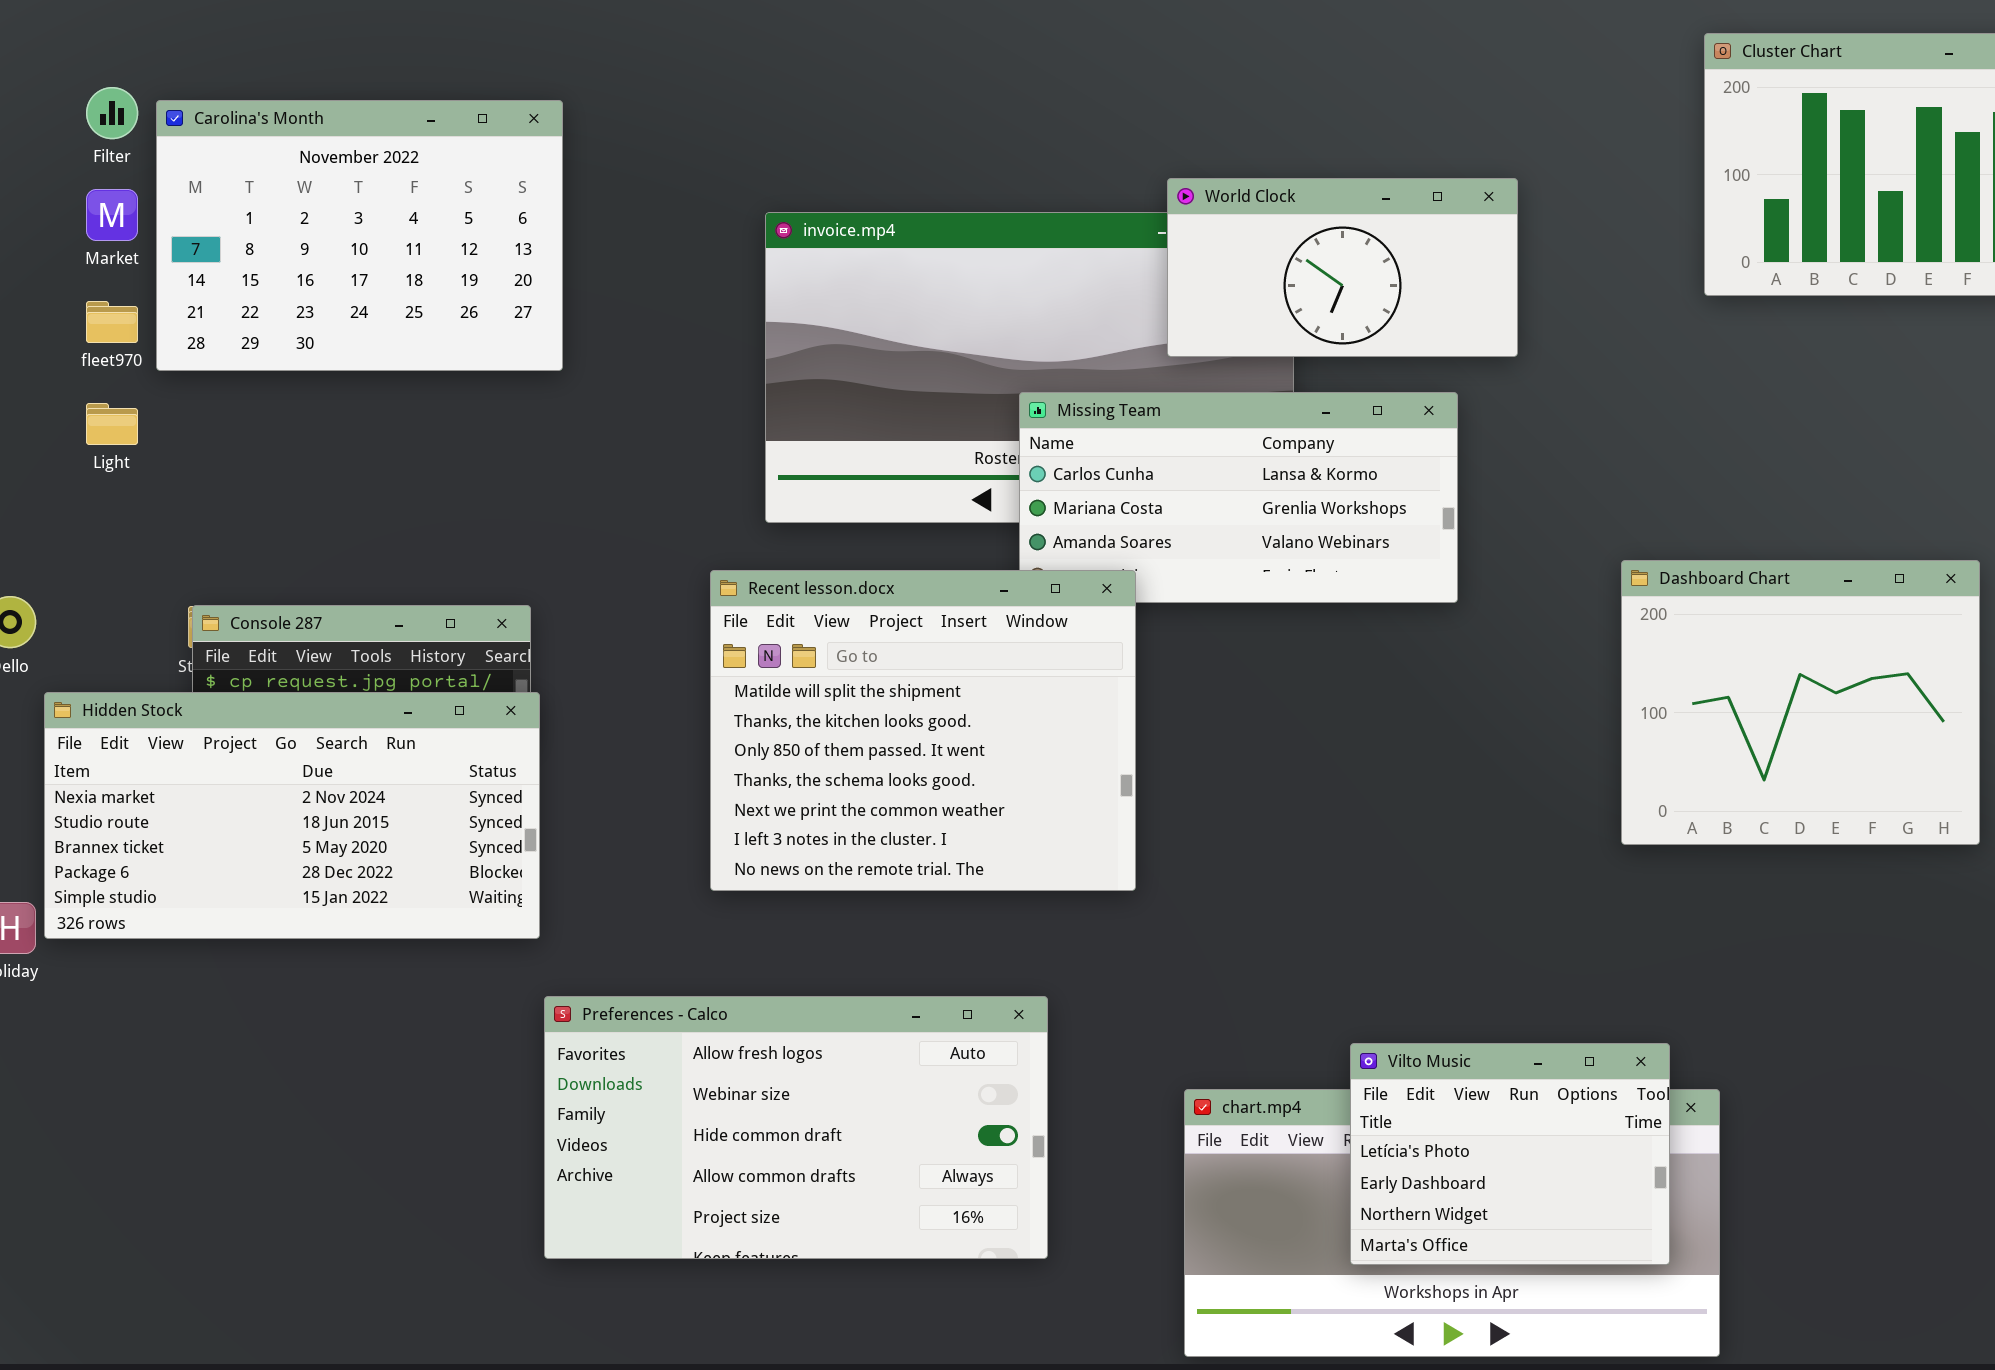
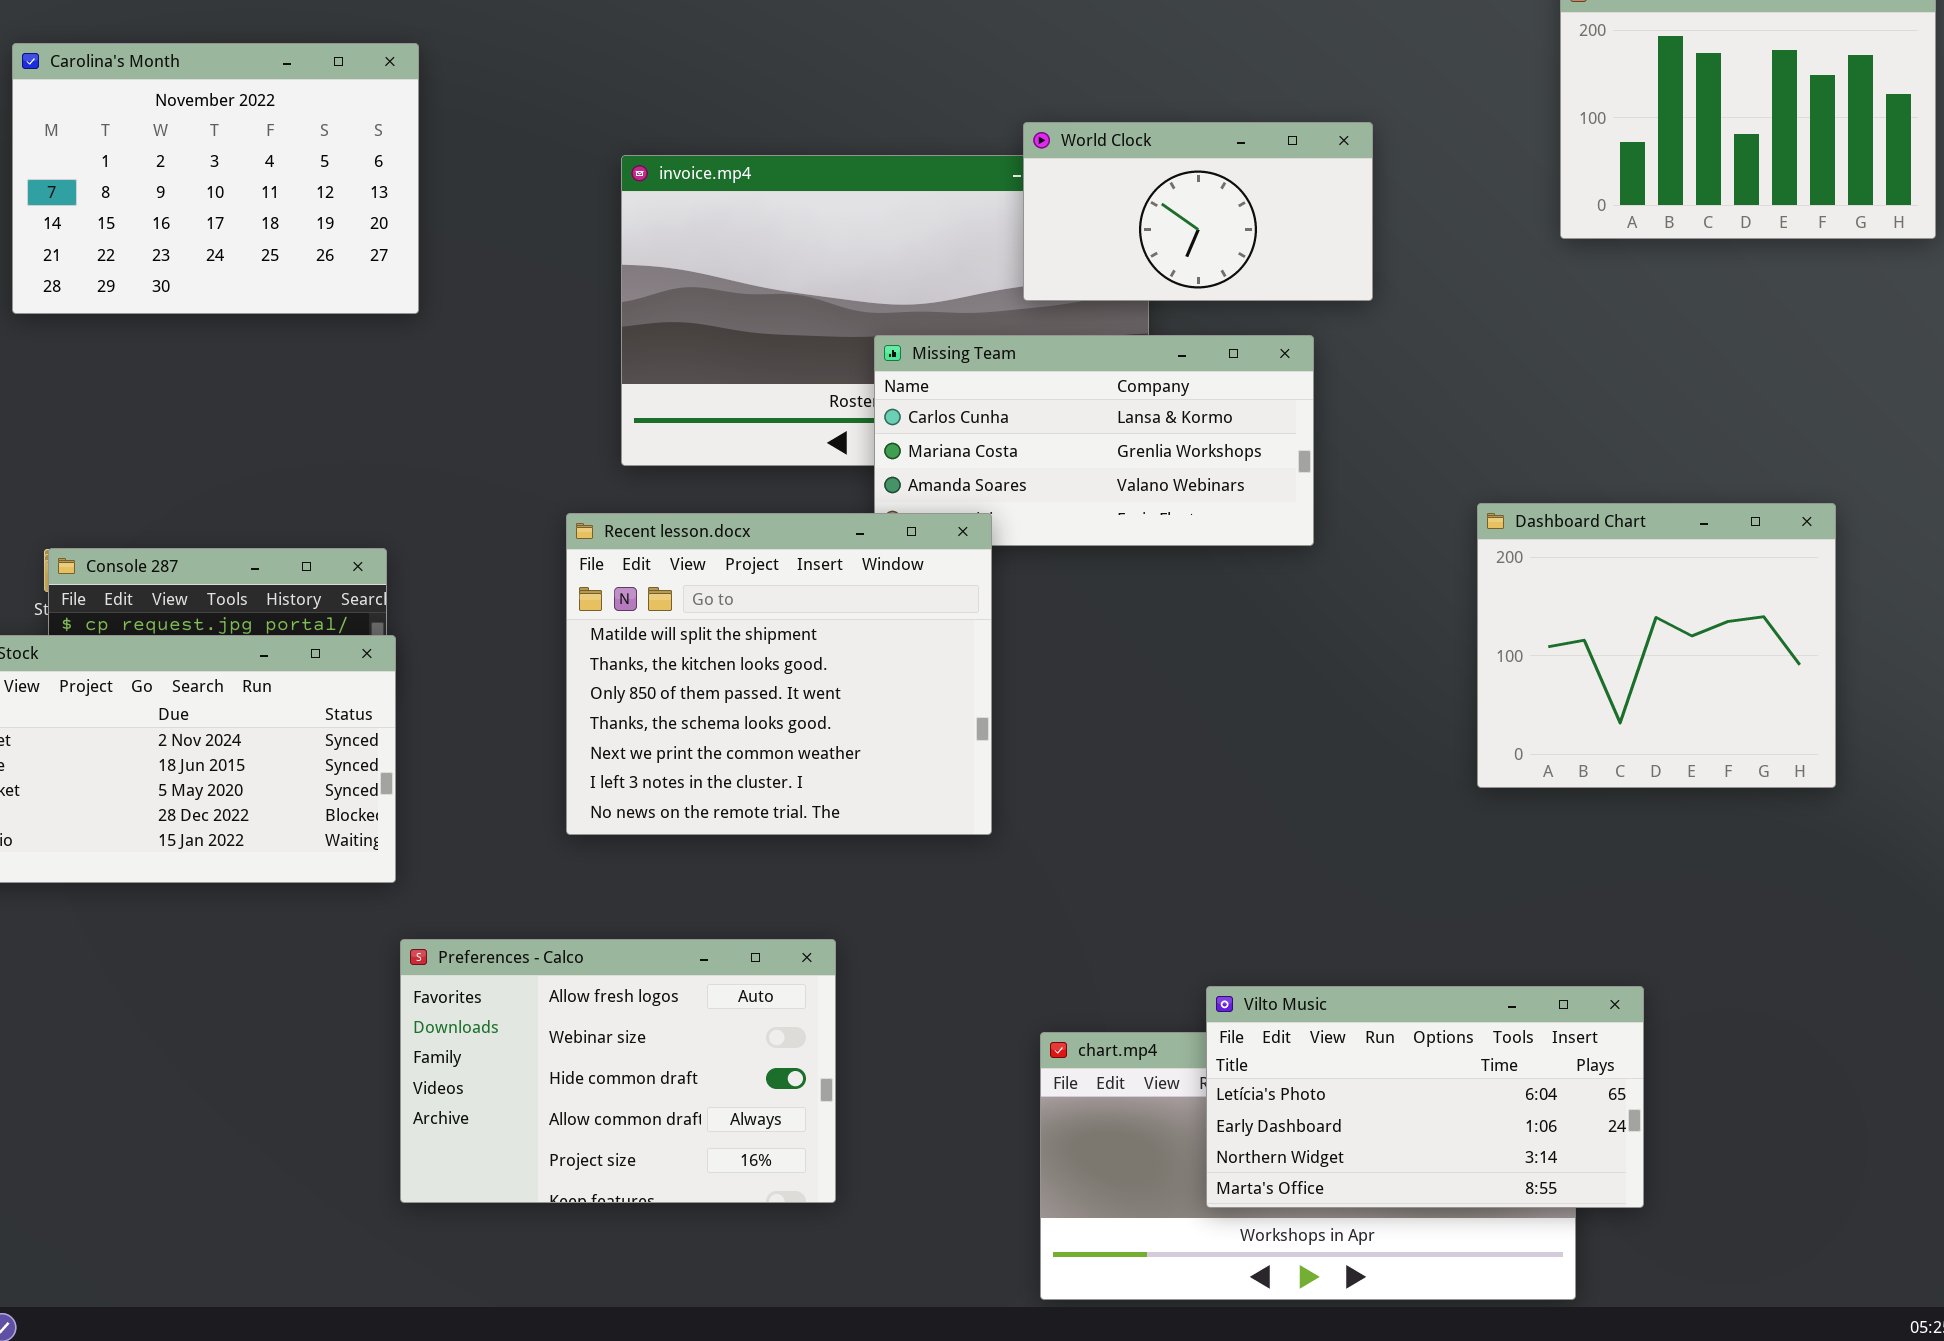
Preferences - Calco: [544,996,1048,1259] -> [400,939,836,1203], resized
Vilto Music: [1350,1043,1670,1265] -> [1206,986,1644,1208], resized

